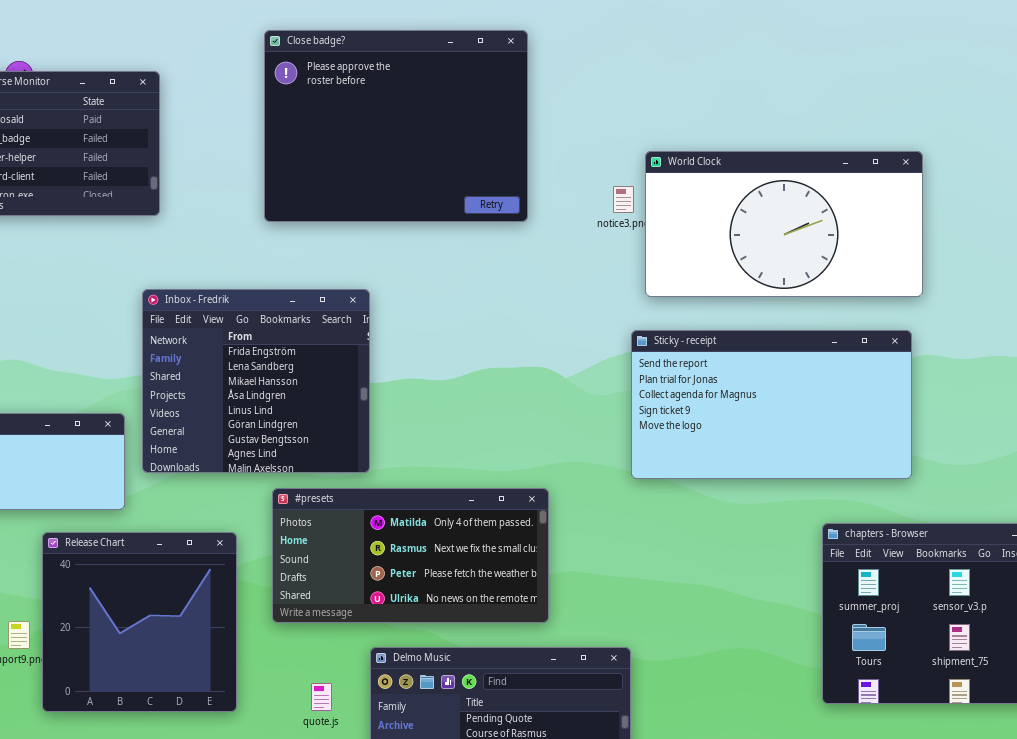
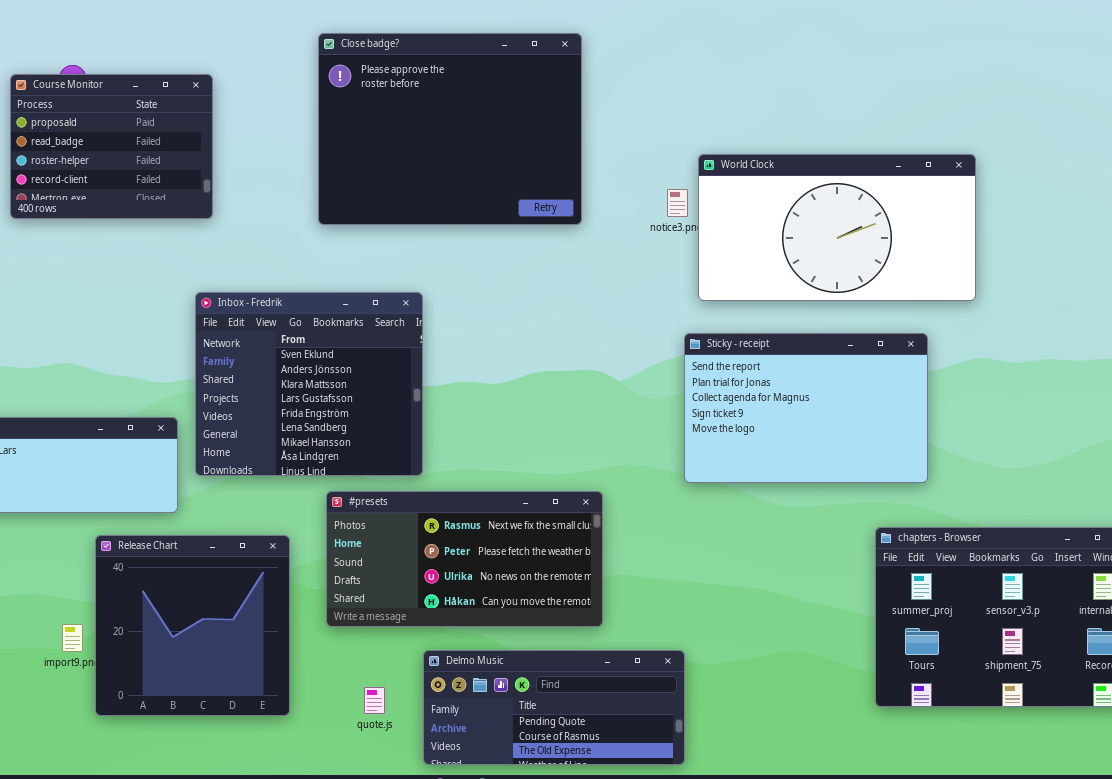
Inbox - Fredrik: [142,289,370,473] -> [195,292,423,476], scrolled up 4 rows
Sticky - receipt: [631,330,912,479] -> [684,333,928,483], resized
#presets: [272,488,549,623] -> [326,491,603,627], scrolled down 1 row

